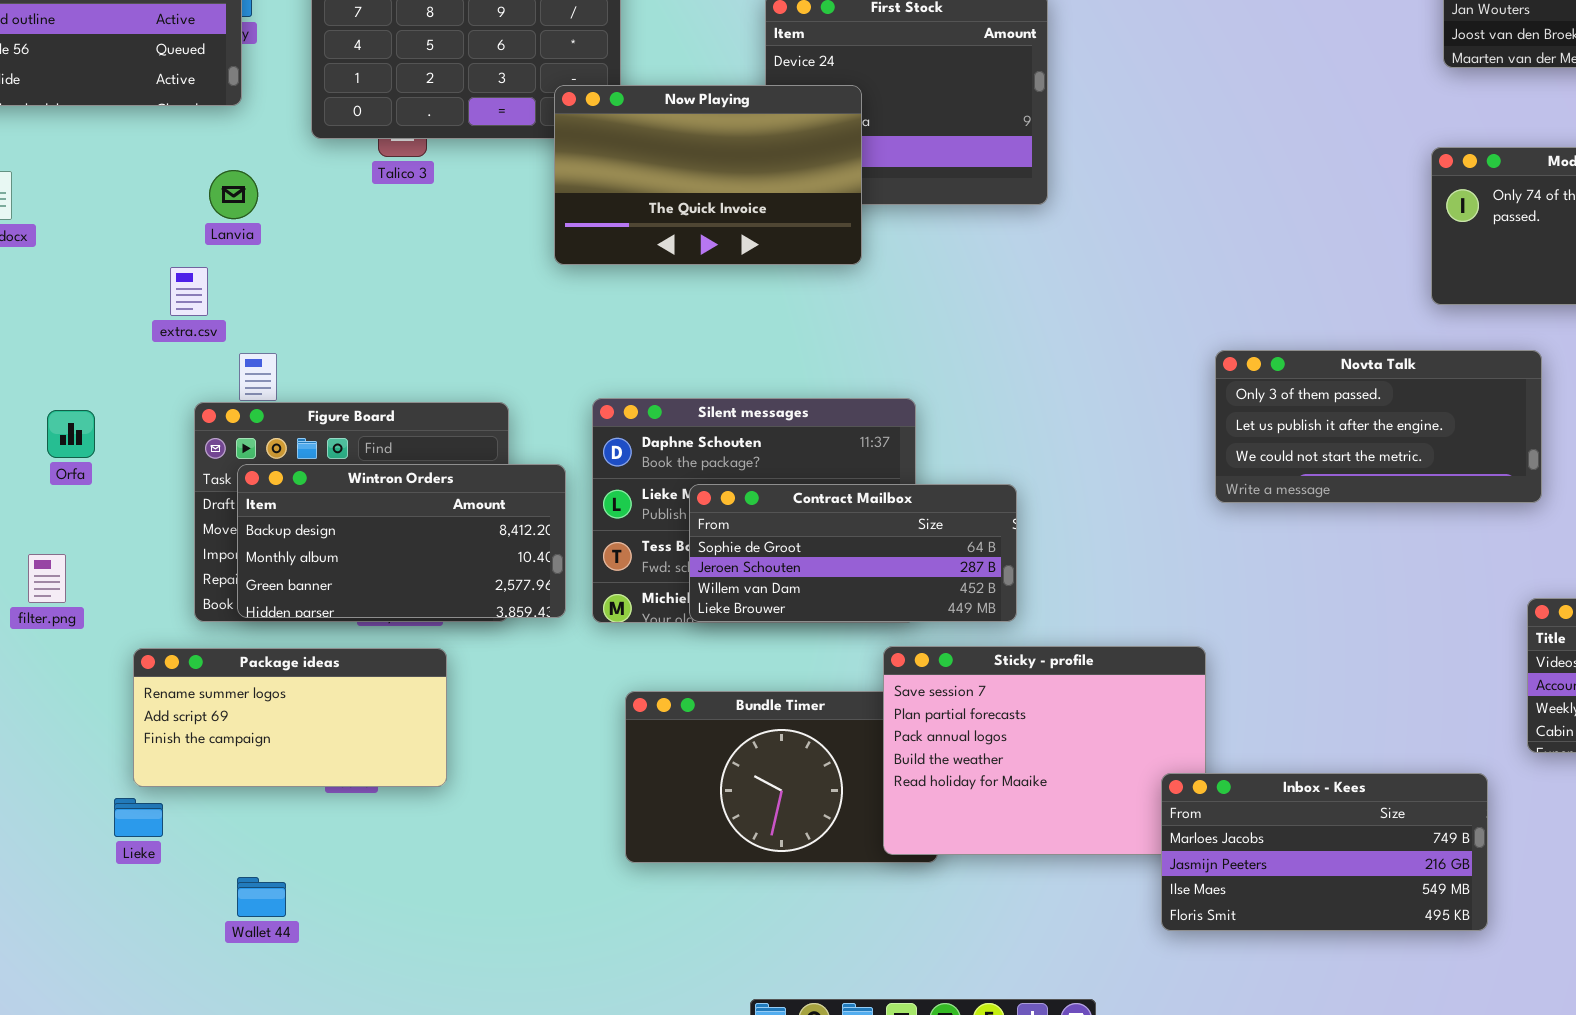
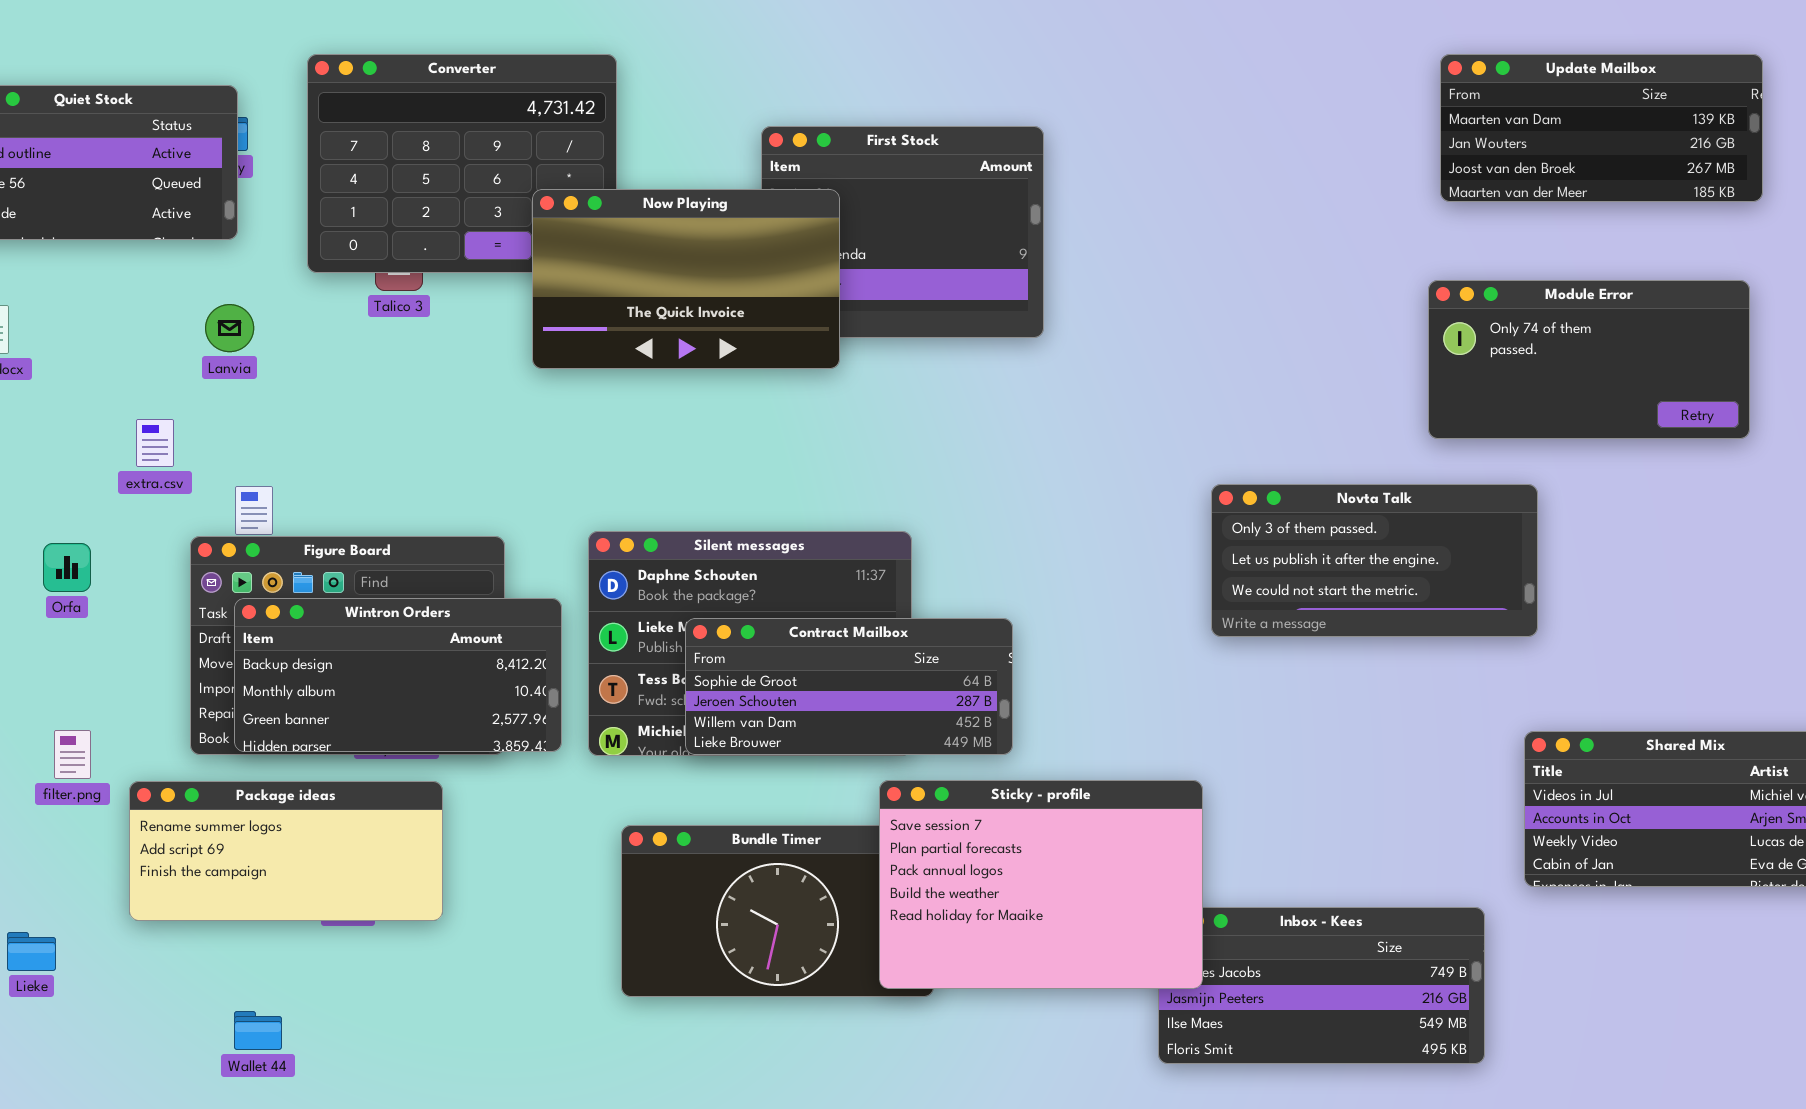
Now Playing: [554,85,862,265] -> [532,189,840,369], moved
extra.csv: [170,267,208,316] -> [136,419,174,467], moved
filter.png: [28,554,66,603] -> [54,730,91,779], moved
Sticky - profile: [883,646,1206,855] -> [879,780,1203,989], raised
Lieke: [114,798,163,837] -> [7,932,56,971], moved

